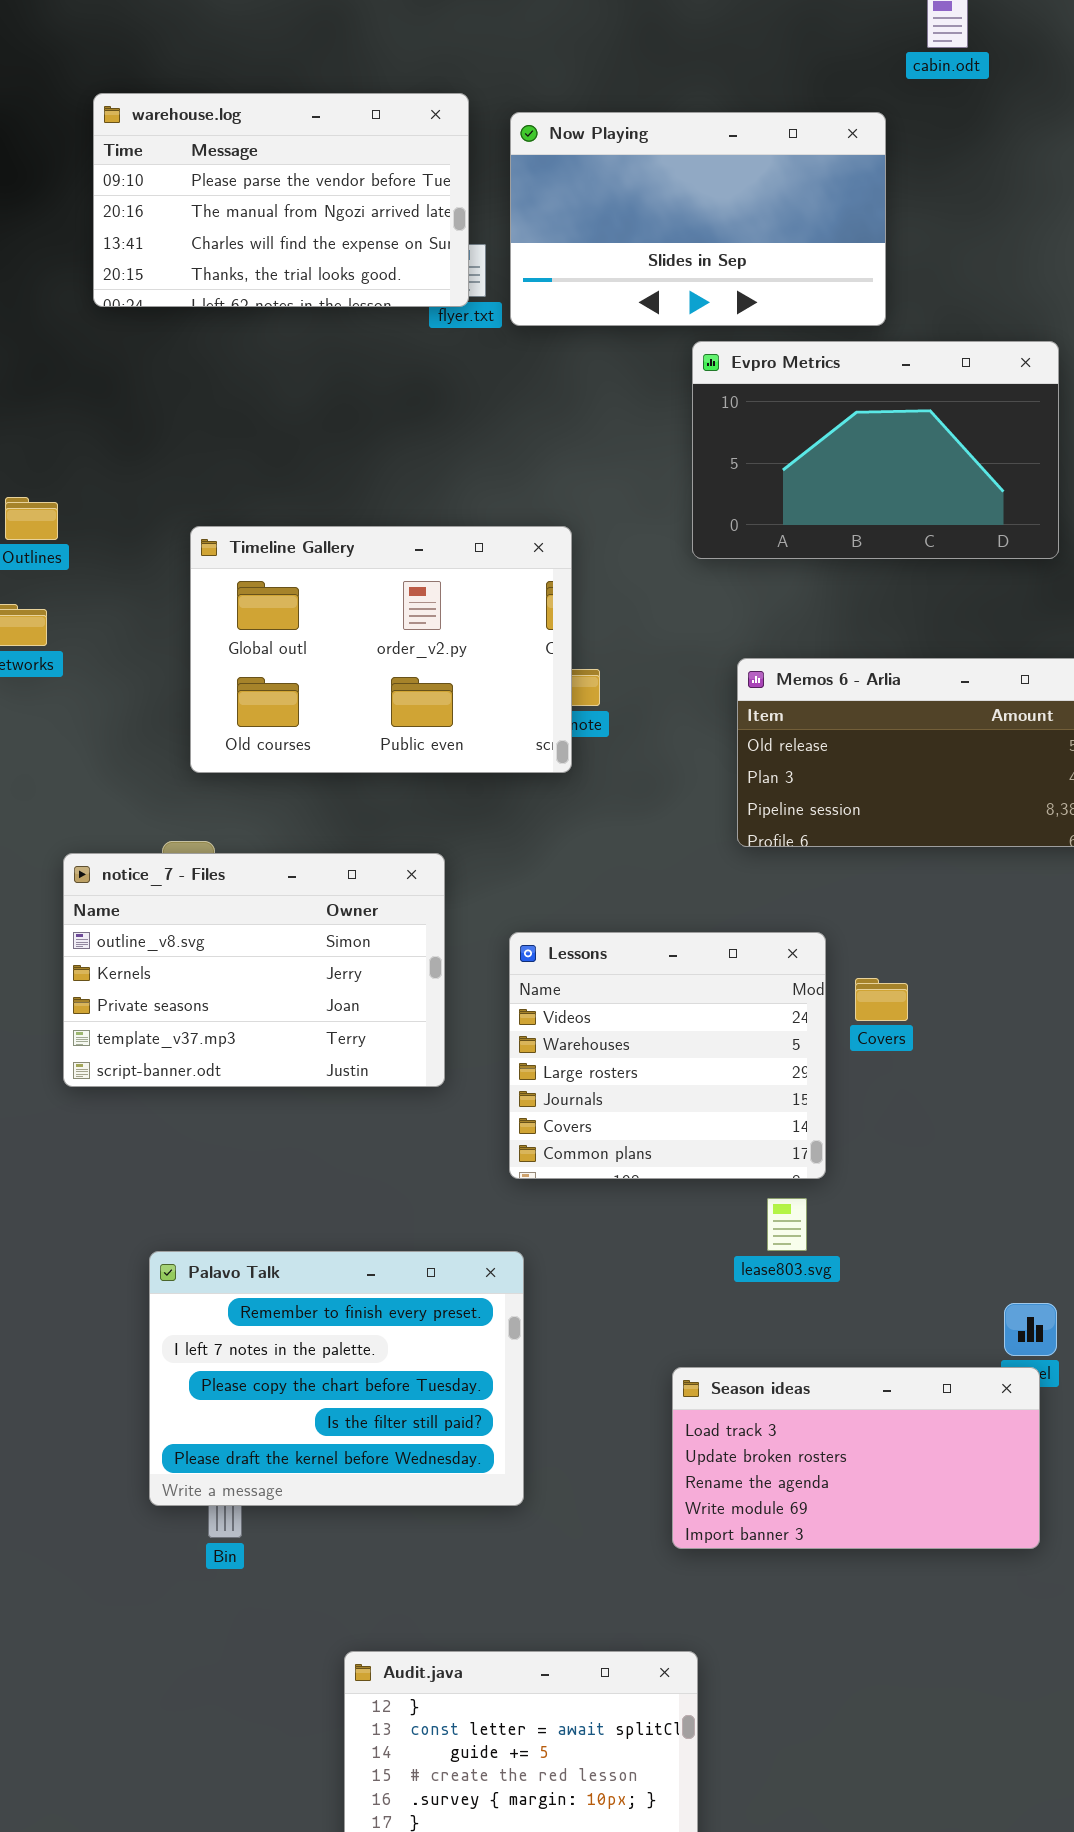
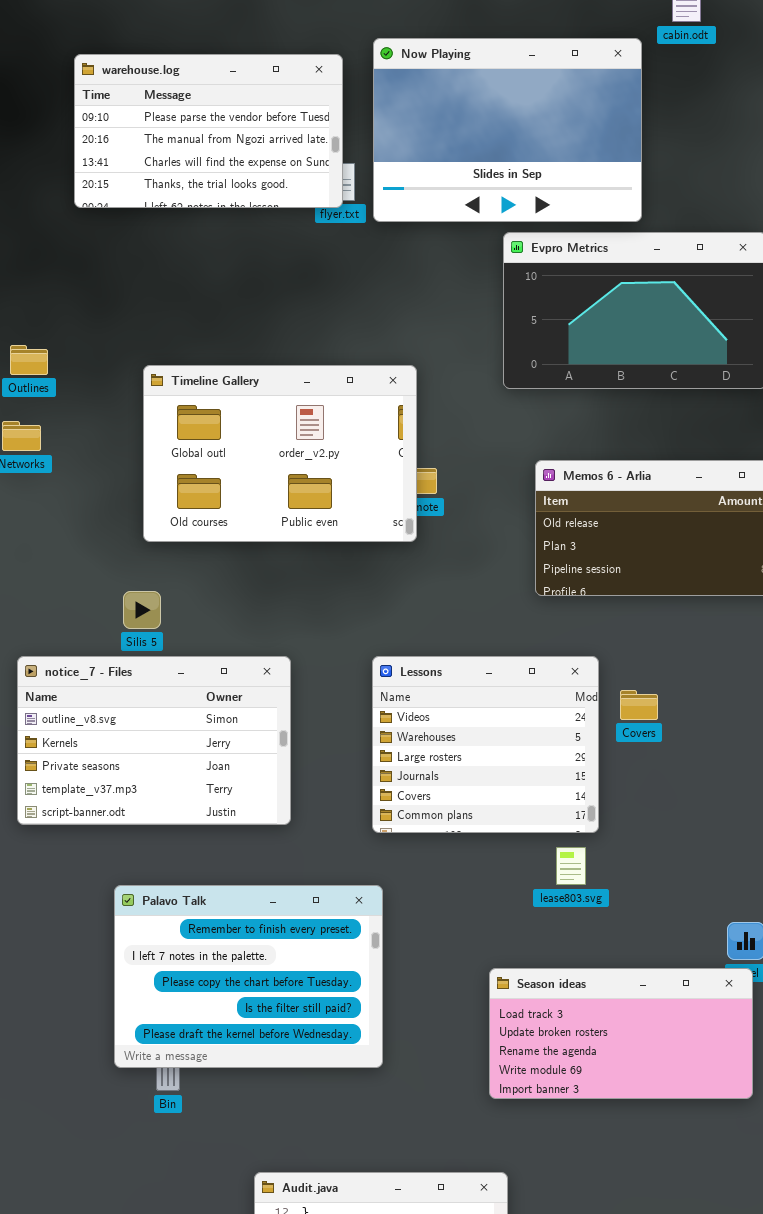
Now Playing: [510,112,886,326] -> [373,38,642,222], resized
notice_7 - Files: [63,853,445,1087] -> [17,656,291,825], moved

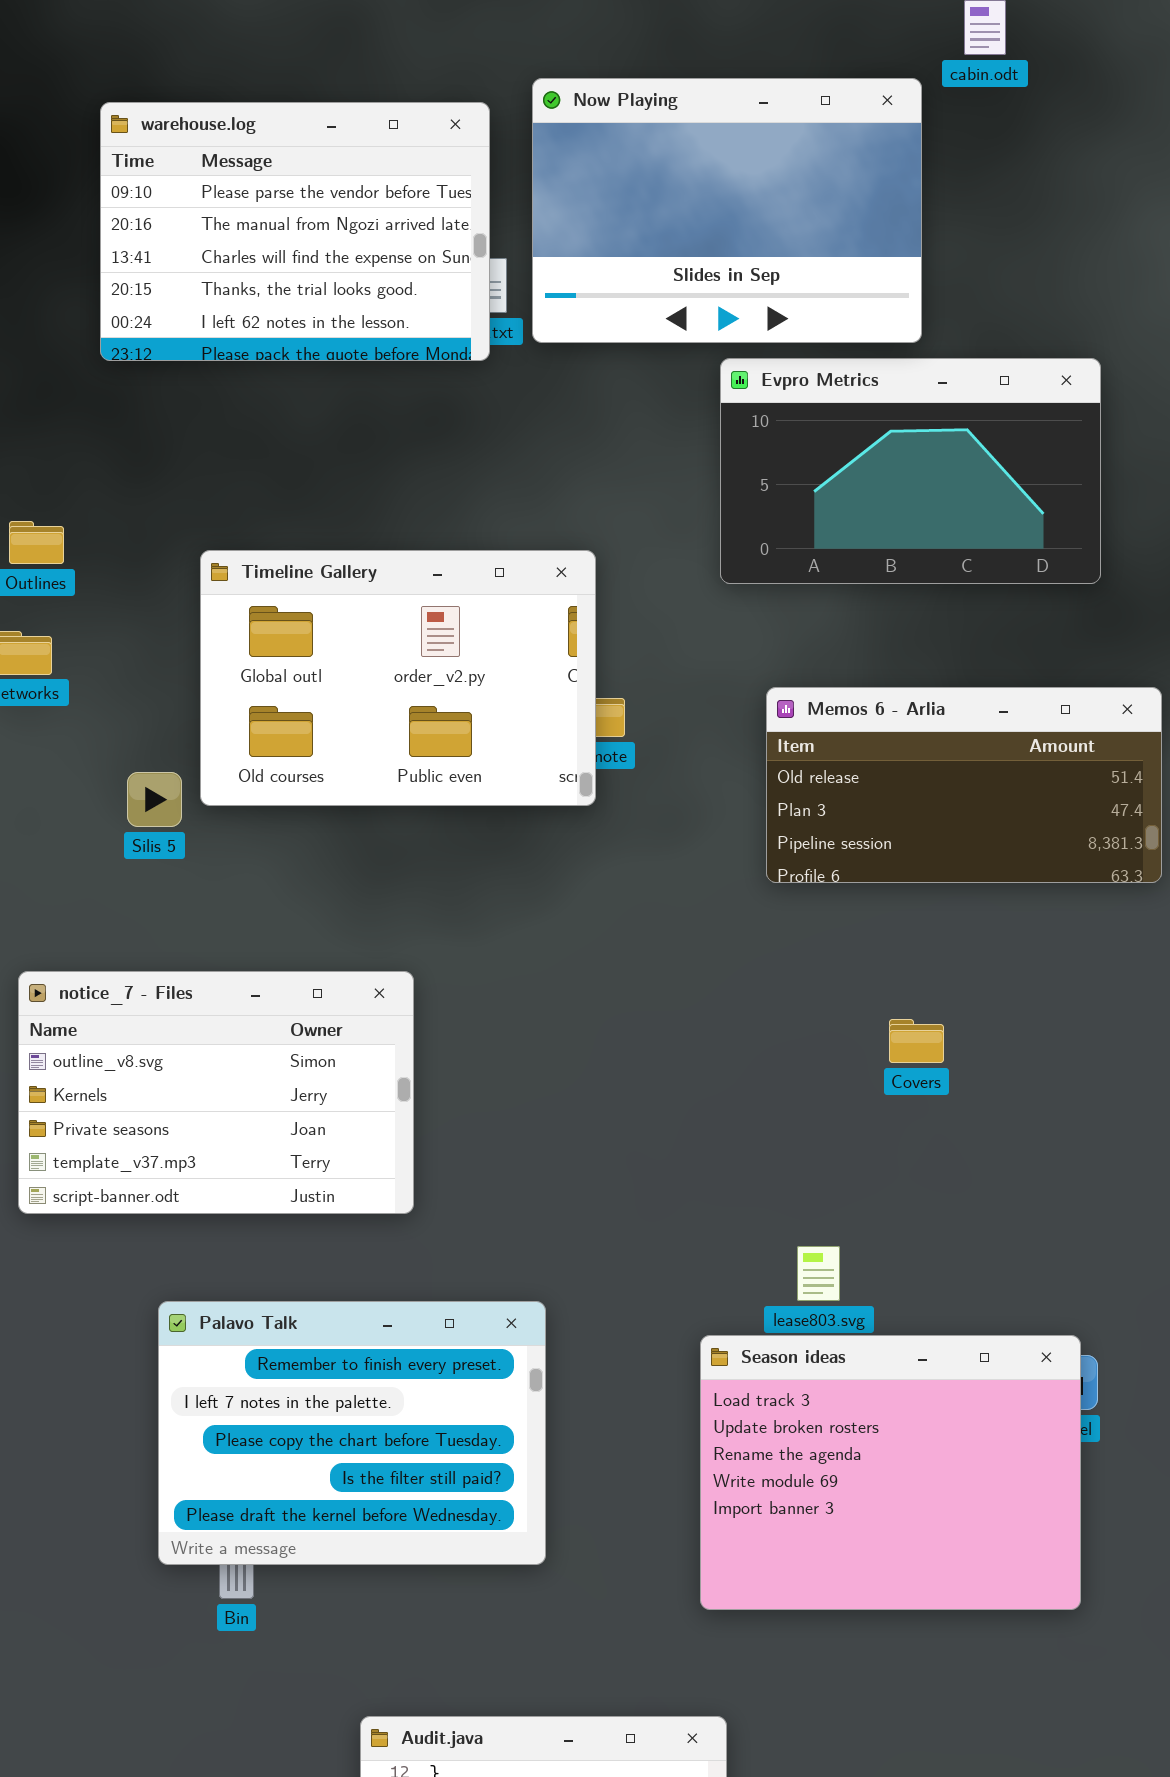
warehouse.log: [74,54,343,208] -> [100,102,490,361], resized
Silis 5: [123,591,161,629] -> [127,772,182,827], moved
Lessons: [372,656,599,833] -> none, closed
Season ideas: [489,968,753,1099] -> [700,1335,1081,1610], resized

